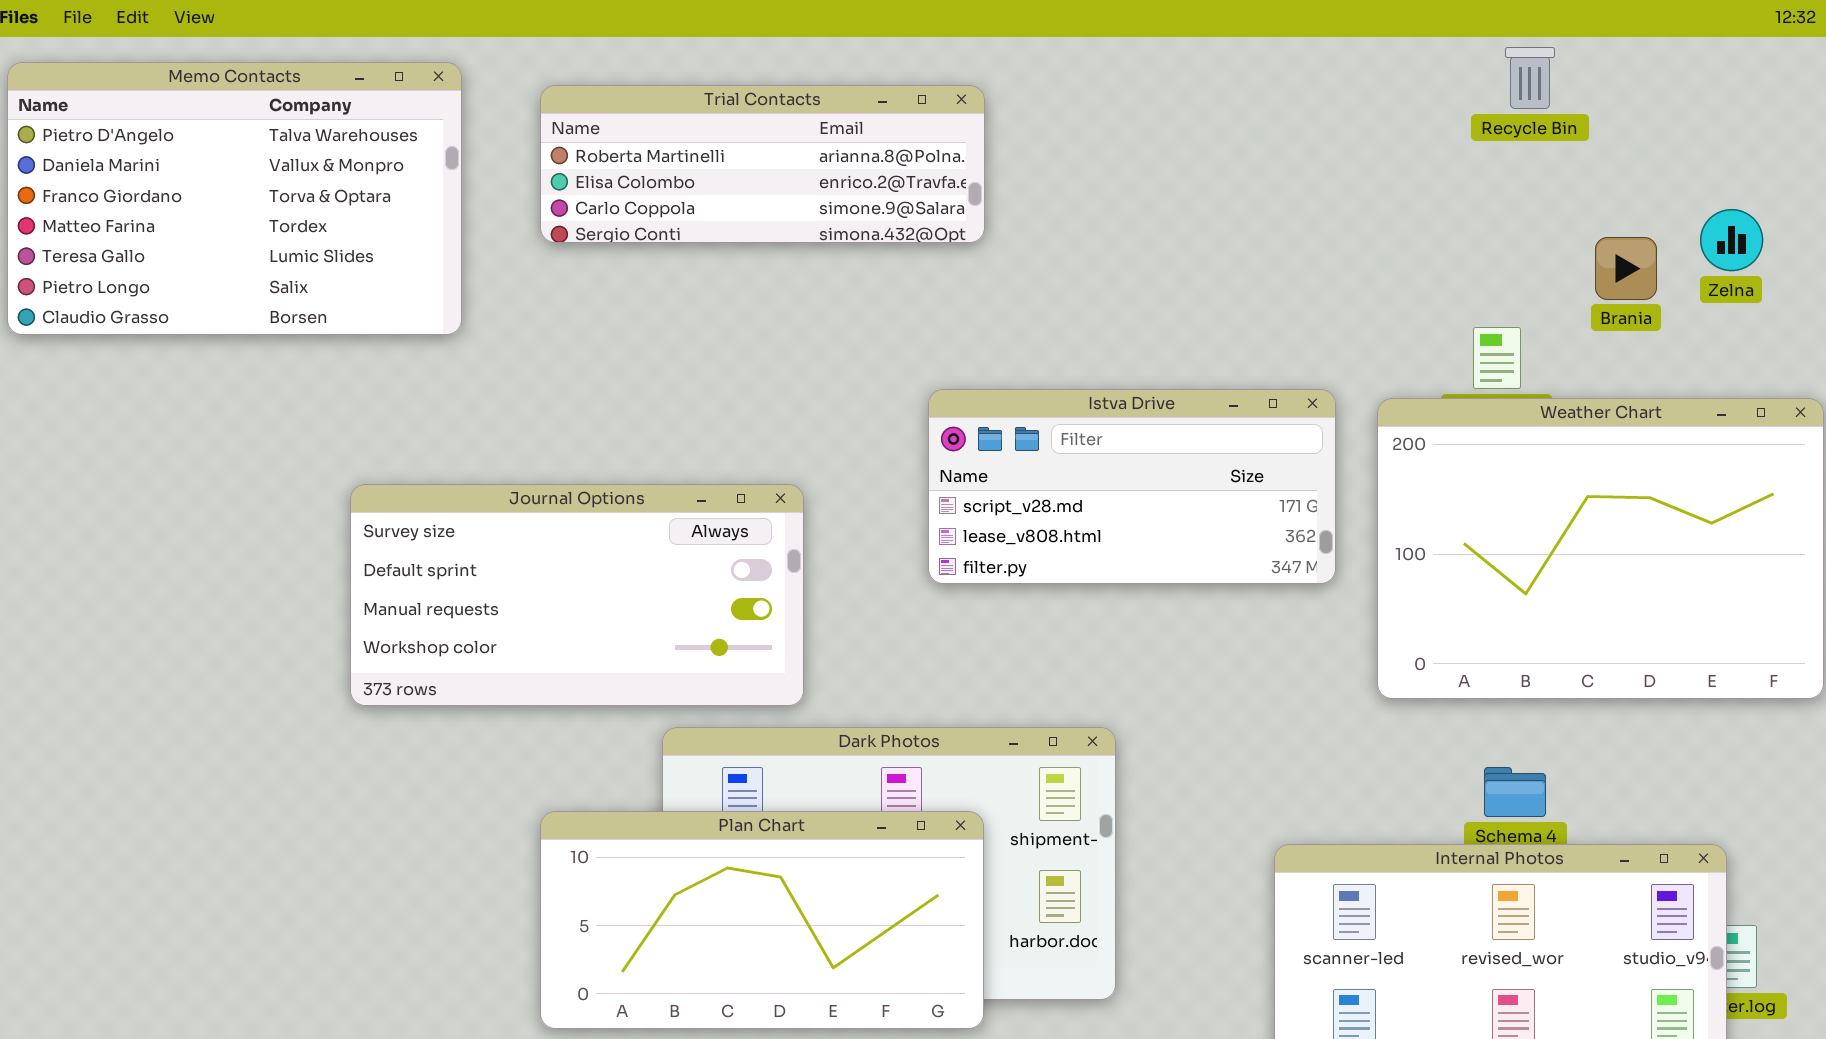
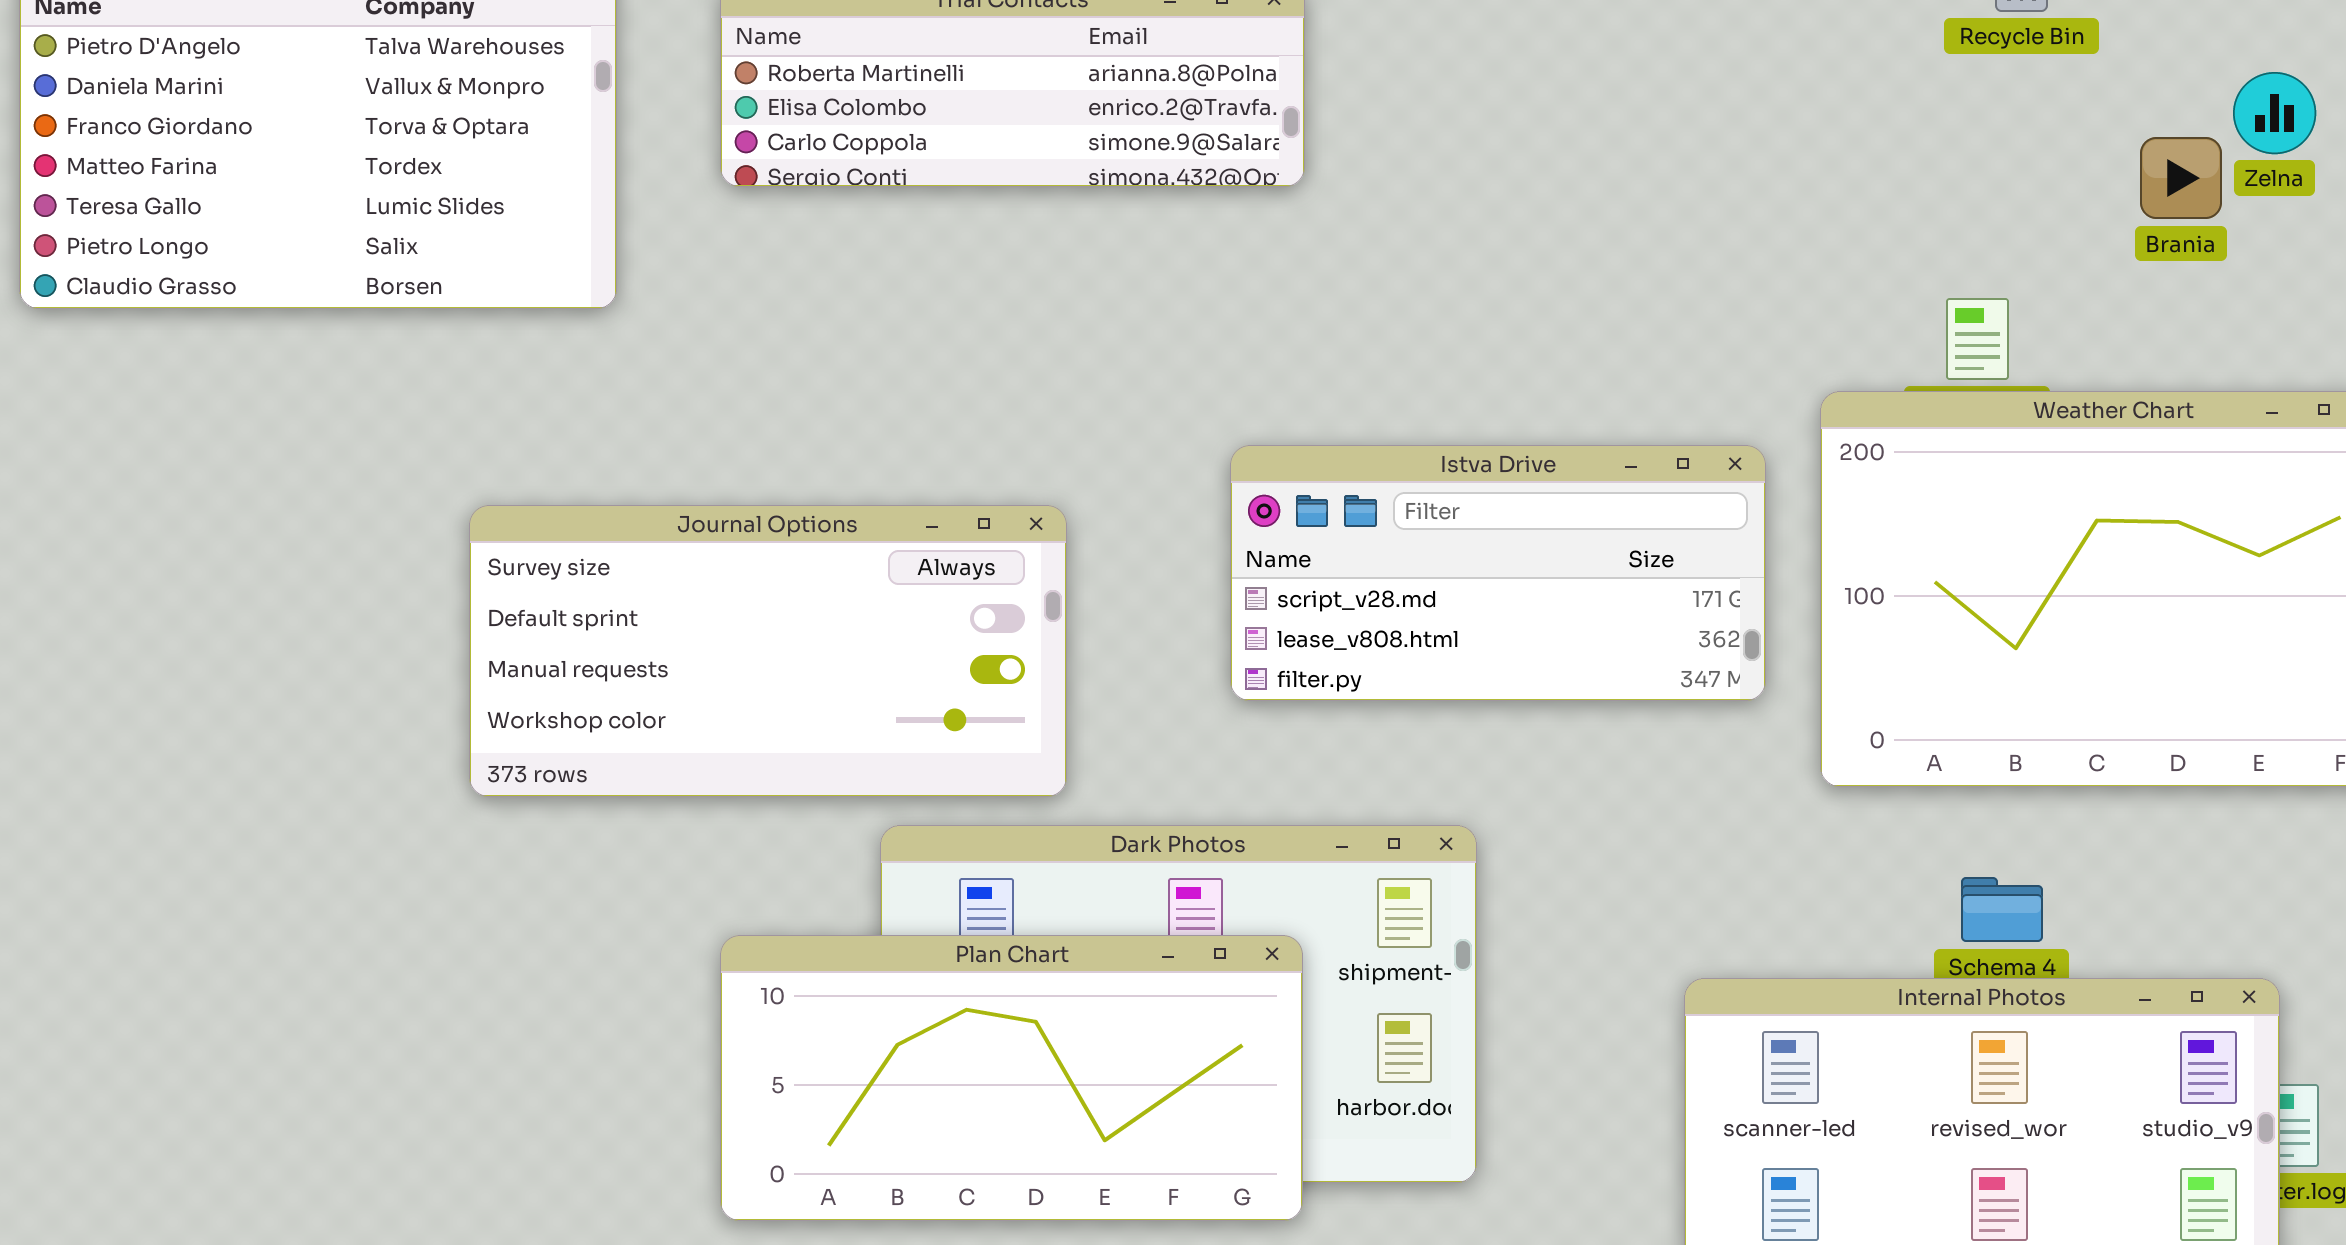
Zelna: [1700,209,1763,271] -> [2233,72,2316,154], moved
Brania: [1595,237,1657,300] -> [2140,137,2222,219], moved
Istva Drive: [928,389,1336,584] -> [1230,445,1766,701], moved

